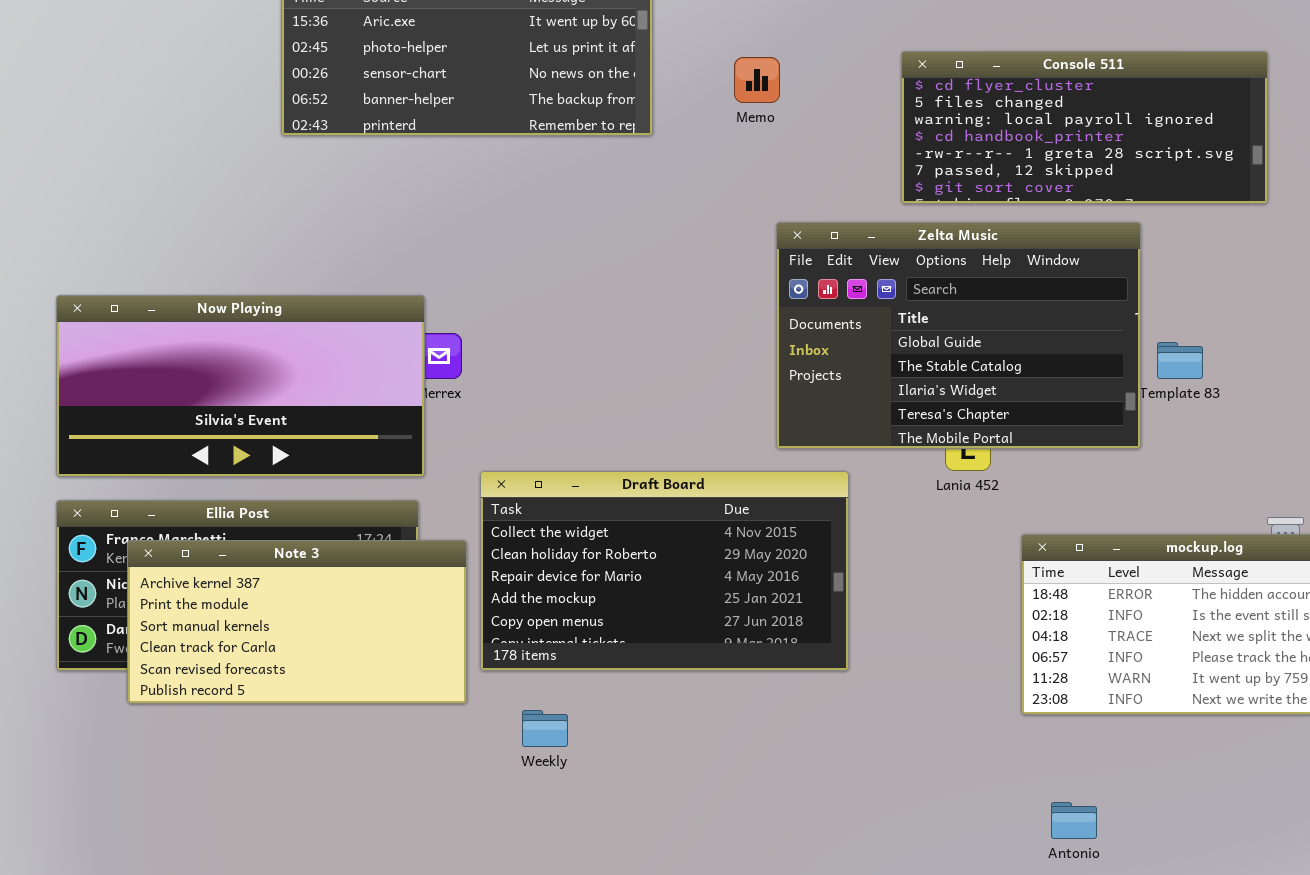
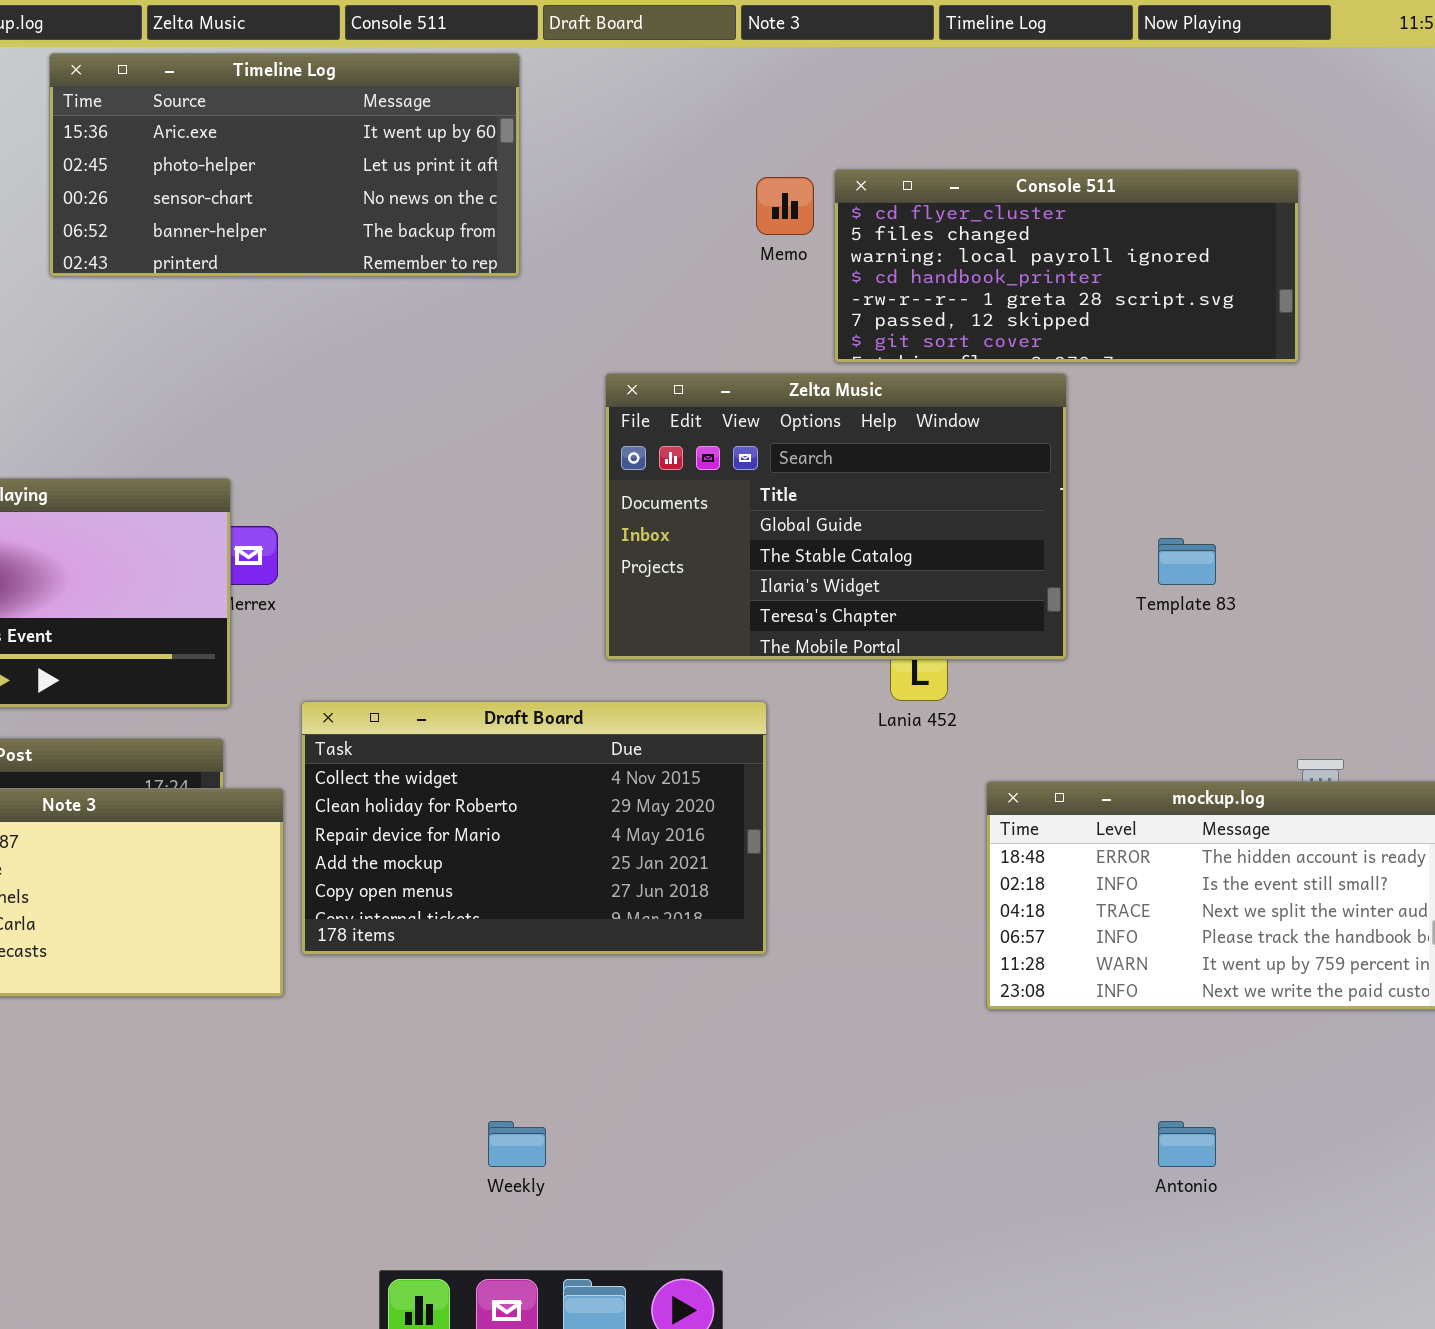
Memo: [734,57,780,103] -> [756,177,814,235], moved
Zelta Music: [776,222,1141,449] -> [605,373,1067,660], moved
Weekly: [522,710,568,747] -> [488,1121,546,1167], moved
Antonio: [1051,802,1097,839] -> [1158,1121,1216,1167], moved

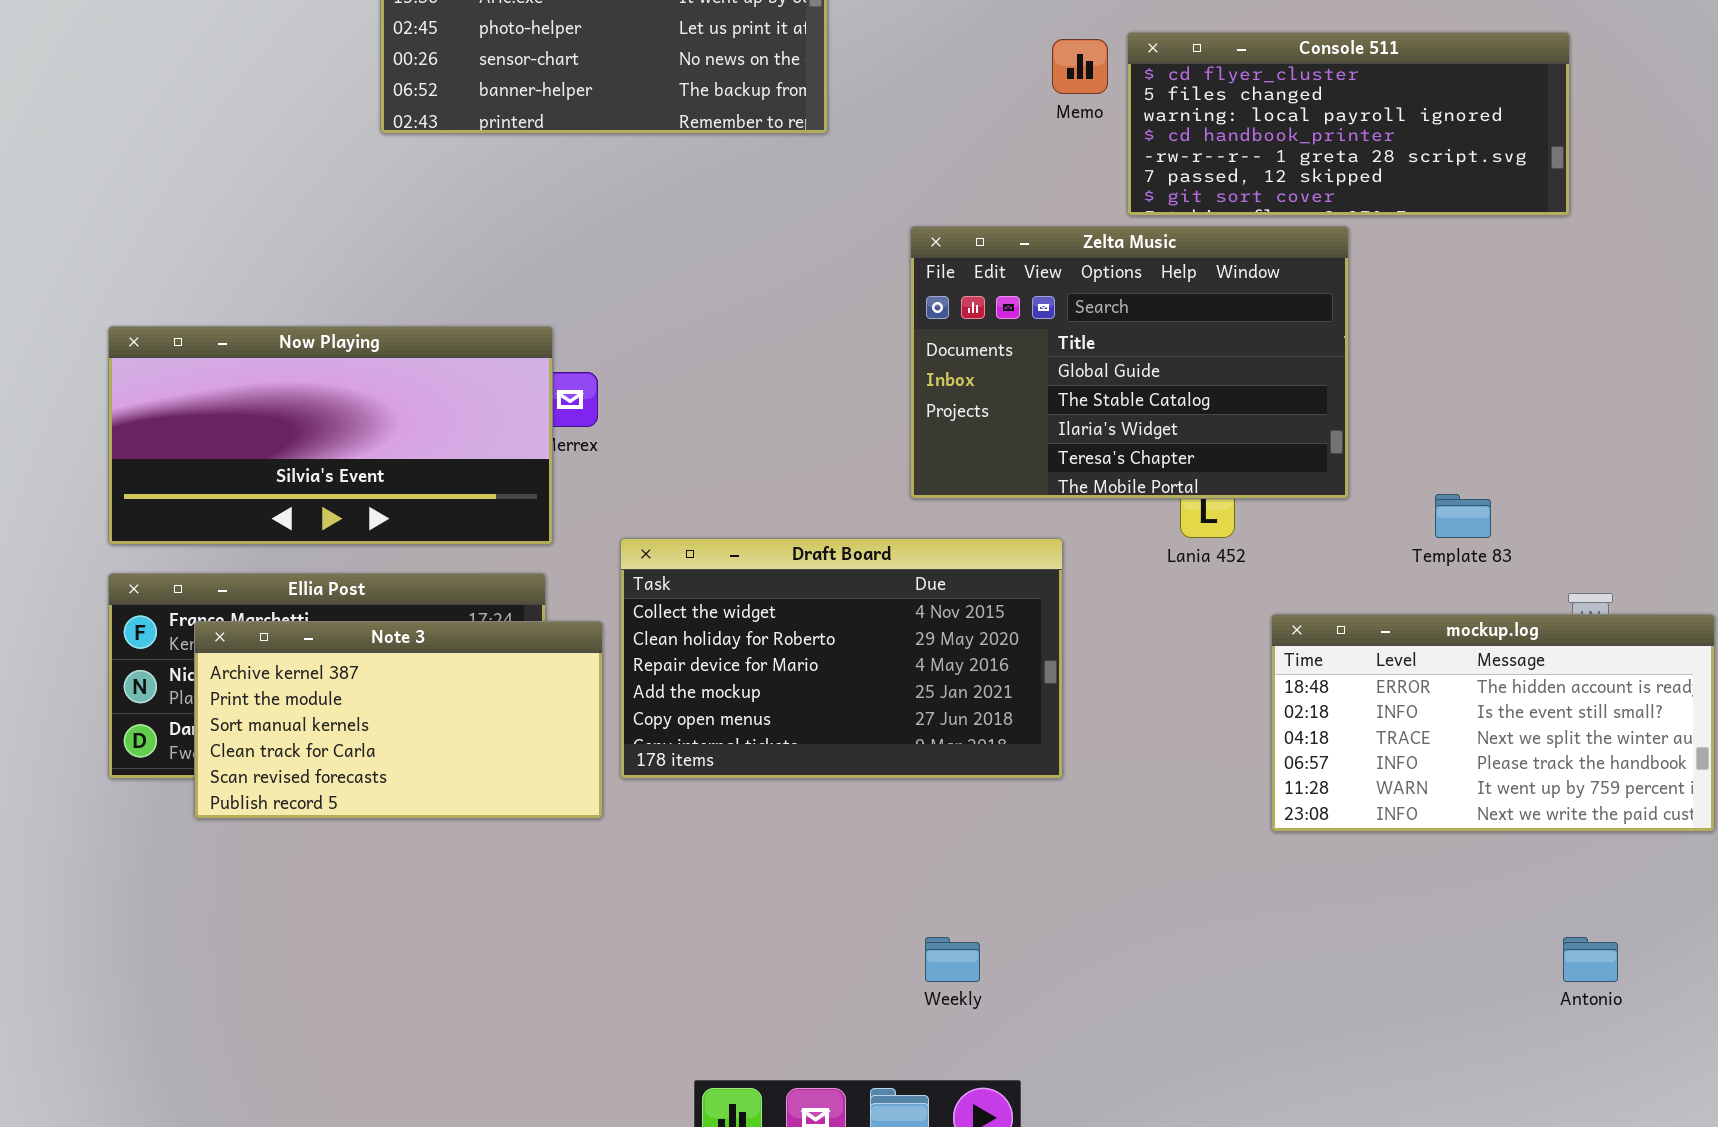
Template 83: [1158,538,1216,585] -> [1435,494,1491,538], moved
Weekly: [488,1121,546,1167] -> [925,937,980,982], moved
Antonio: [1158,1121,1216,1167] -> [1563,937,1618,982], moved

